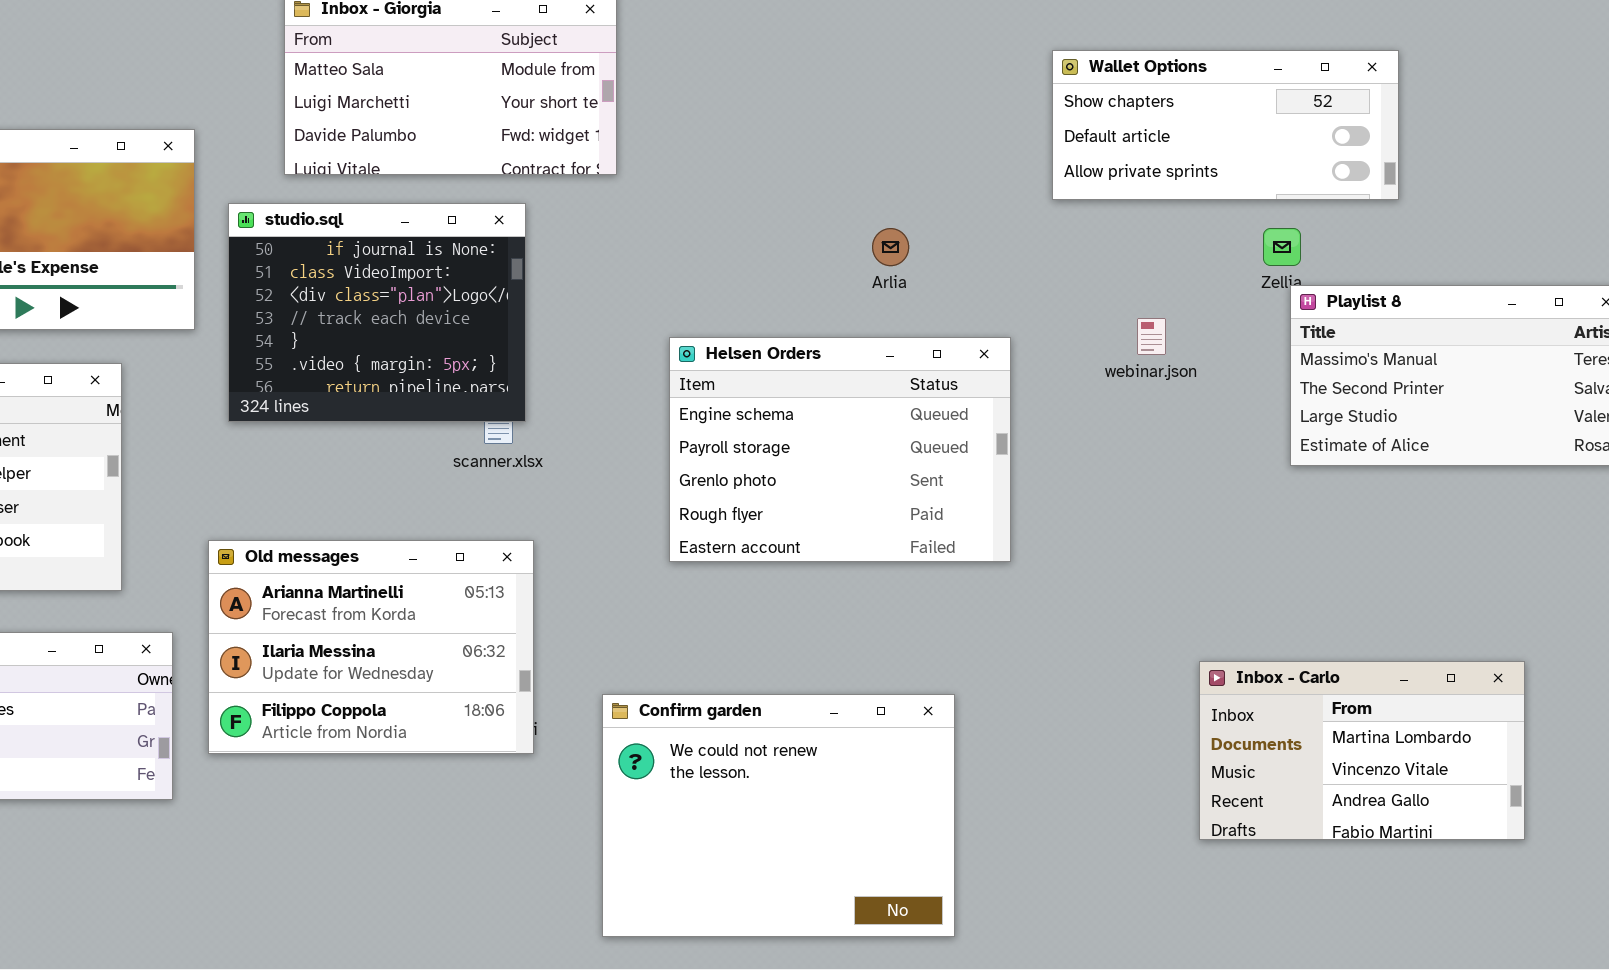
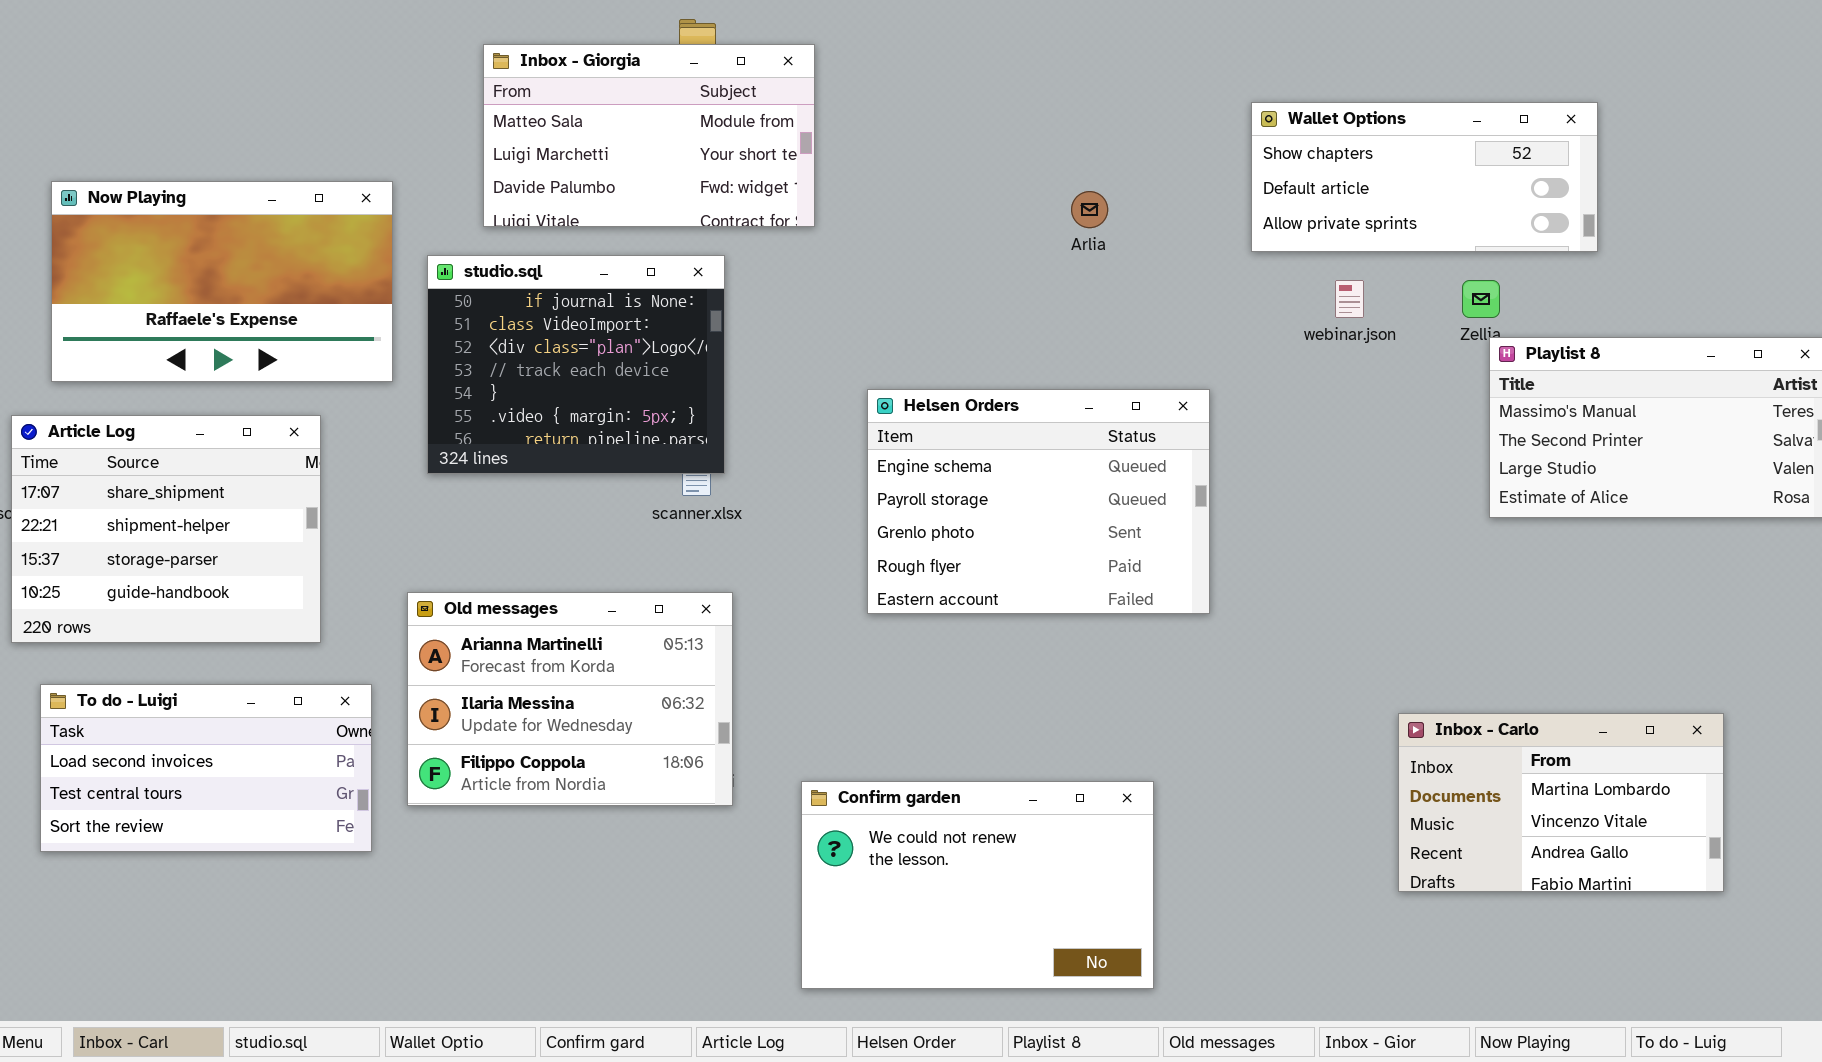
Arlia: [872,228,909,266] -> [1071,191,1108,228], moved
webinar.json: [1137,318,1166,355] -> [1335,280,1364,318], moved
Confirm garden: [602,694,955,937] -> [801,781,1154,989], resized

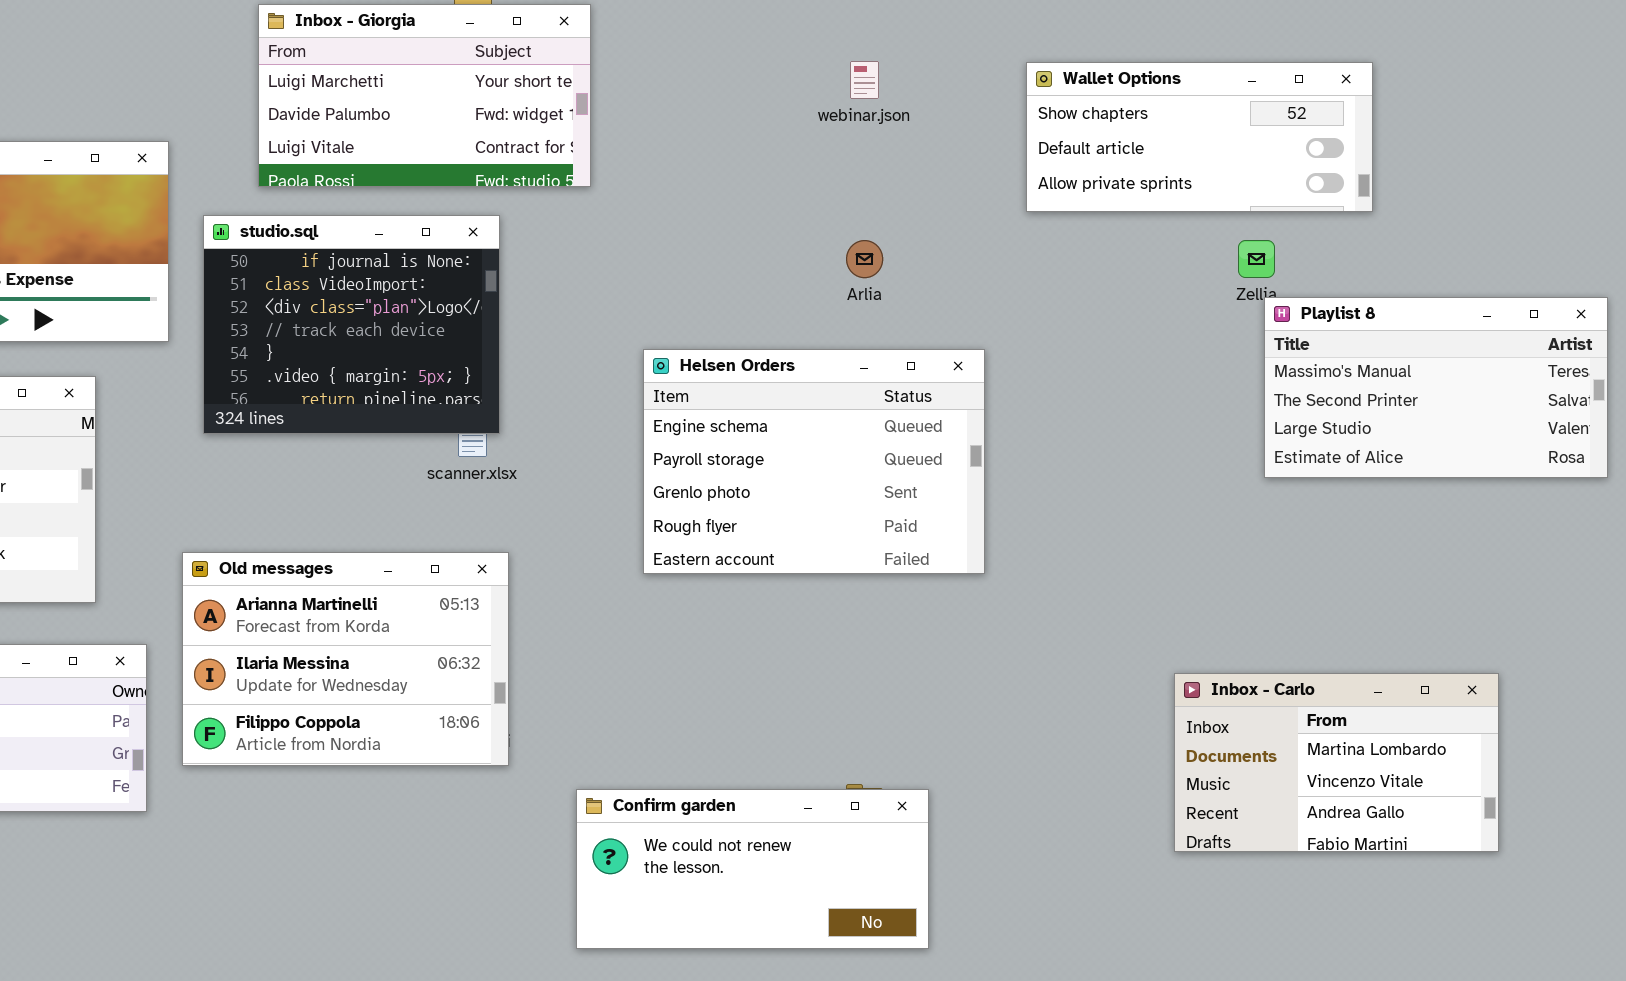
Inbox - Giorgia: [483,44,815,227] -> [258,4,591,187], scrolled down 1 row
Arlia: [1071,191,1108,228] -> [846,240,883,278], moved
webinar.json: [1335,280,1364,318] -> [850,61,879,99], moved
Confirm garden: [801,781,1154,989] -> [576,789,929,949], resized

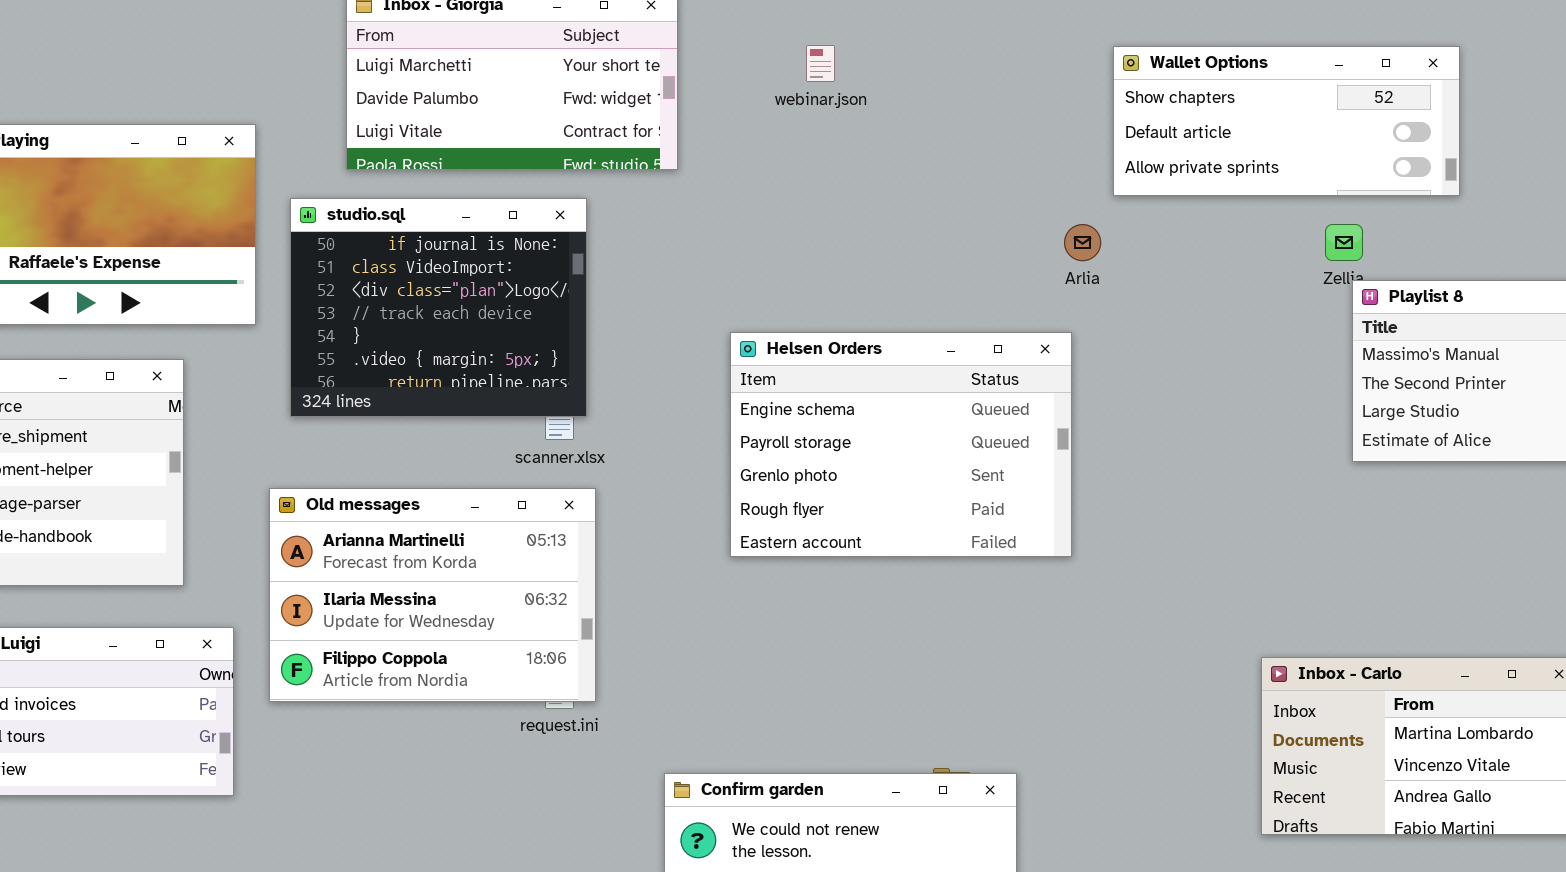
webinar.json: [850,61,879,99] -> [806,45,835,82], moved
Arlia: [846,240,883,278] -> [1064,224,1101,261], moved
Old messages: [182,552,509,766] -> [269,488,596,702], moved

